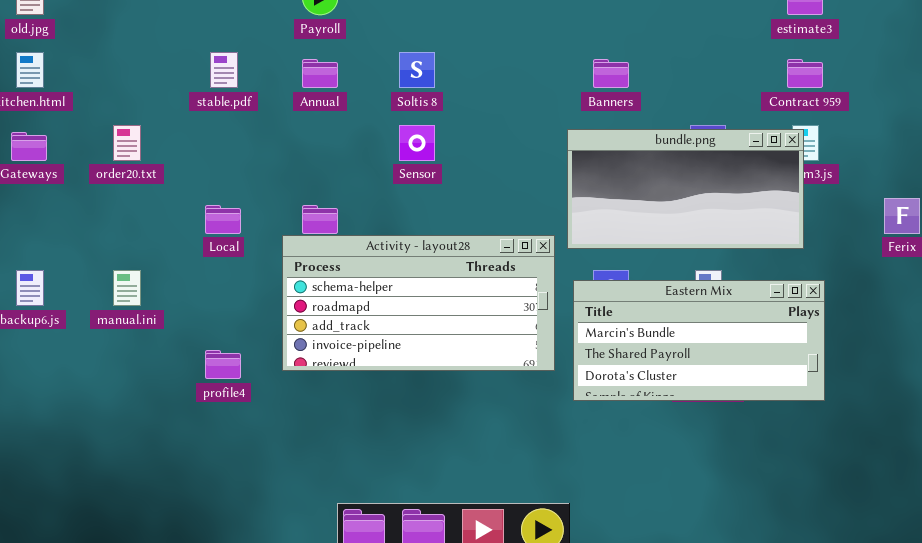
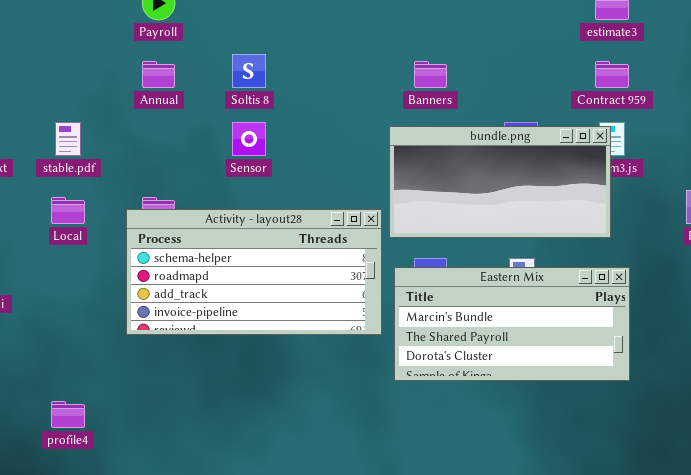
stable.pdf: [210,52,238,88] -> [55,122,81,156], moved
Activity - layout28: [282,235,555,371] -> [126,209,382,335], moved
profile4: [205,350,241,379] -> [51,401,85,428], moved

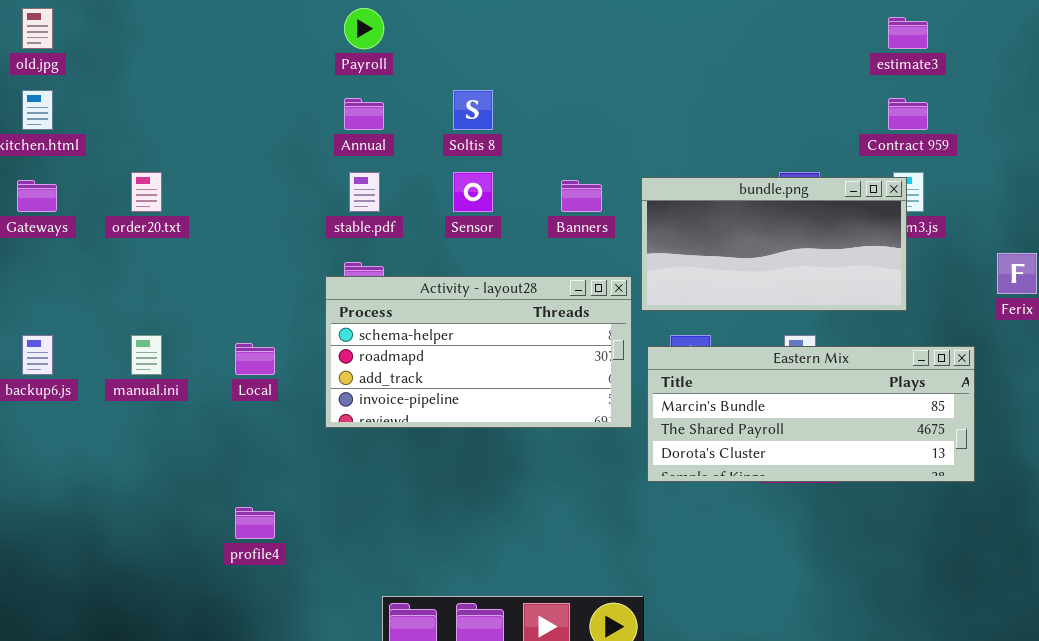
Banners: [414,61,447,88] -> [561,180,602,212], moved
stable.pdf: [55,122,81,156] -> [349,172,380,212], moved
Local: [51,197,85,224] -> [235,343,275,375], moved
Eastern Mix: [394,267,630,381] -> [647,346,975,482], resized

